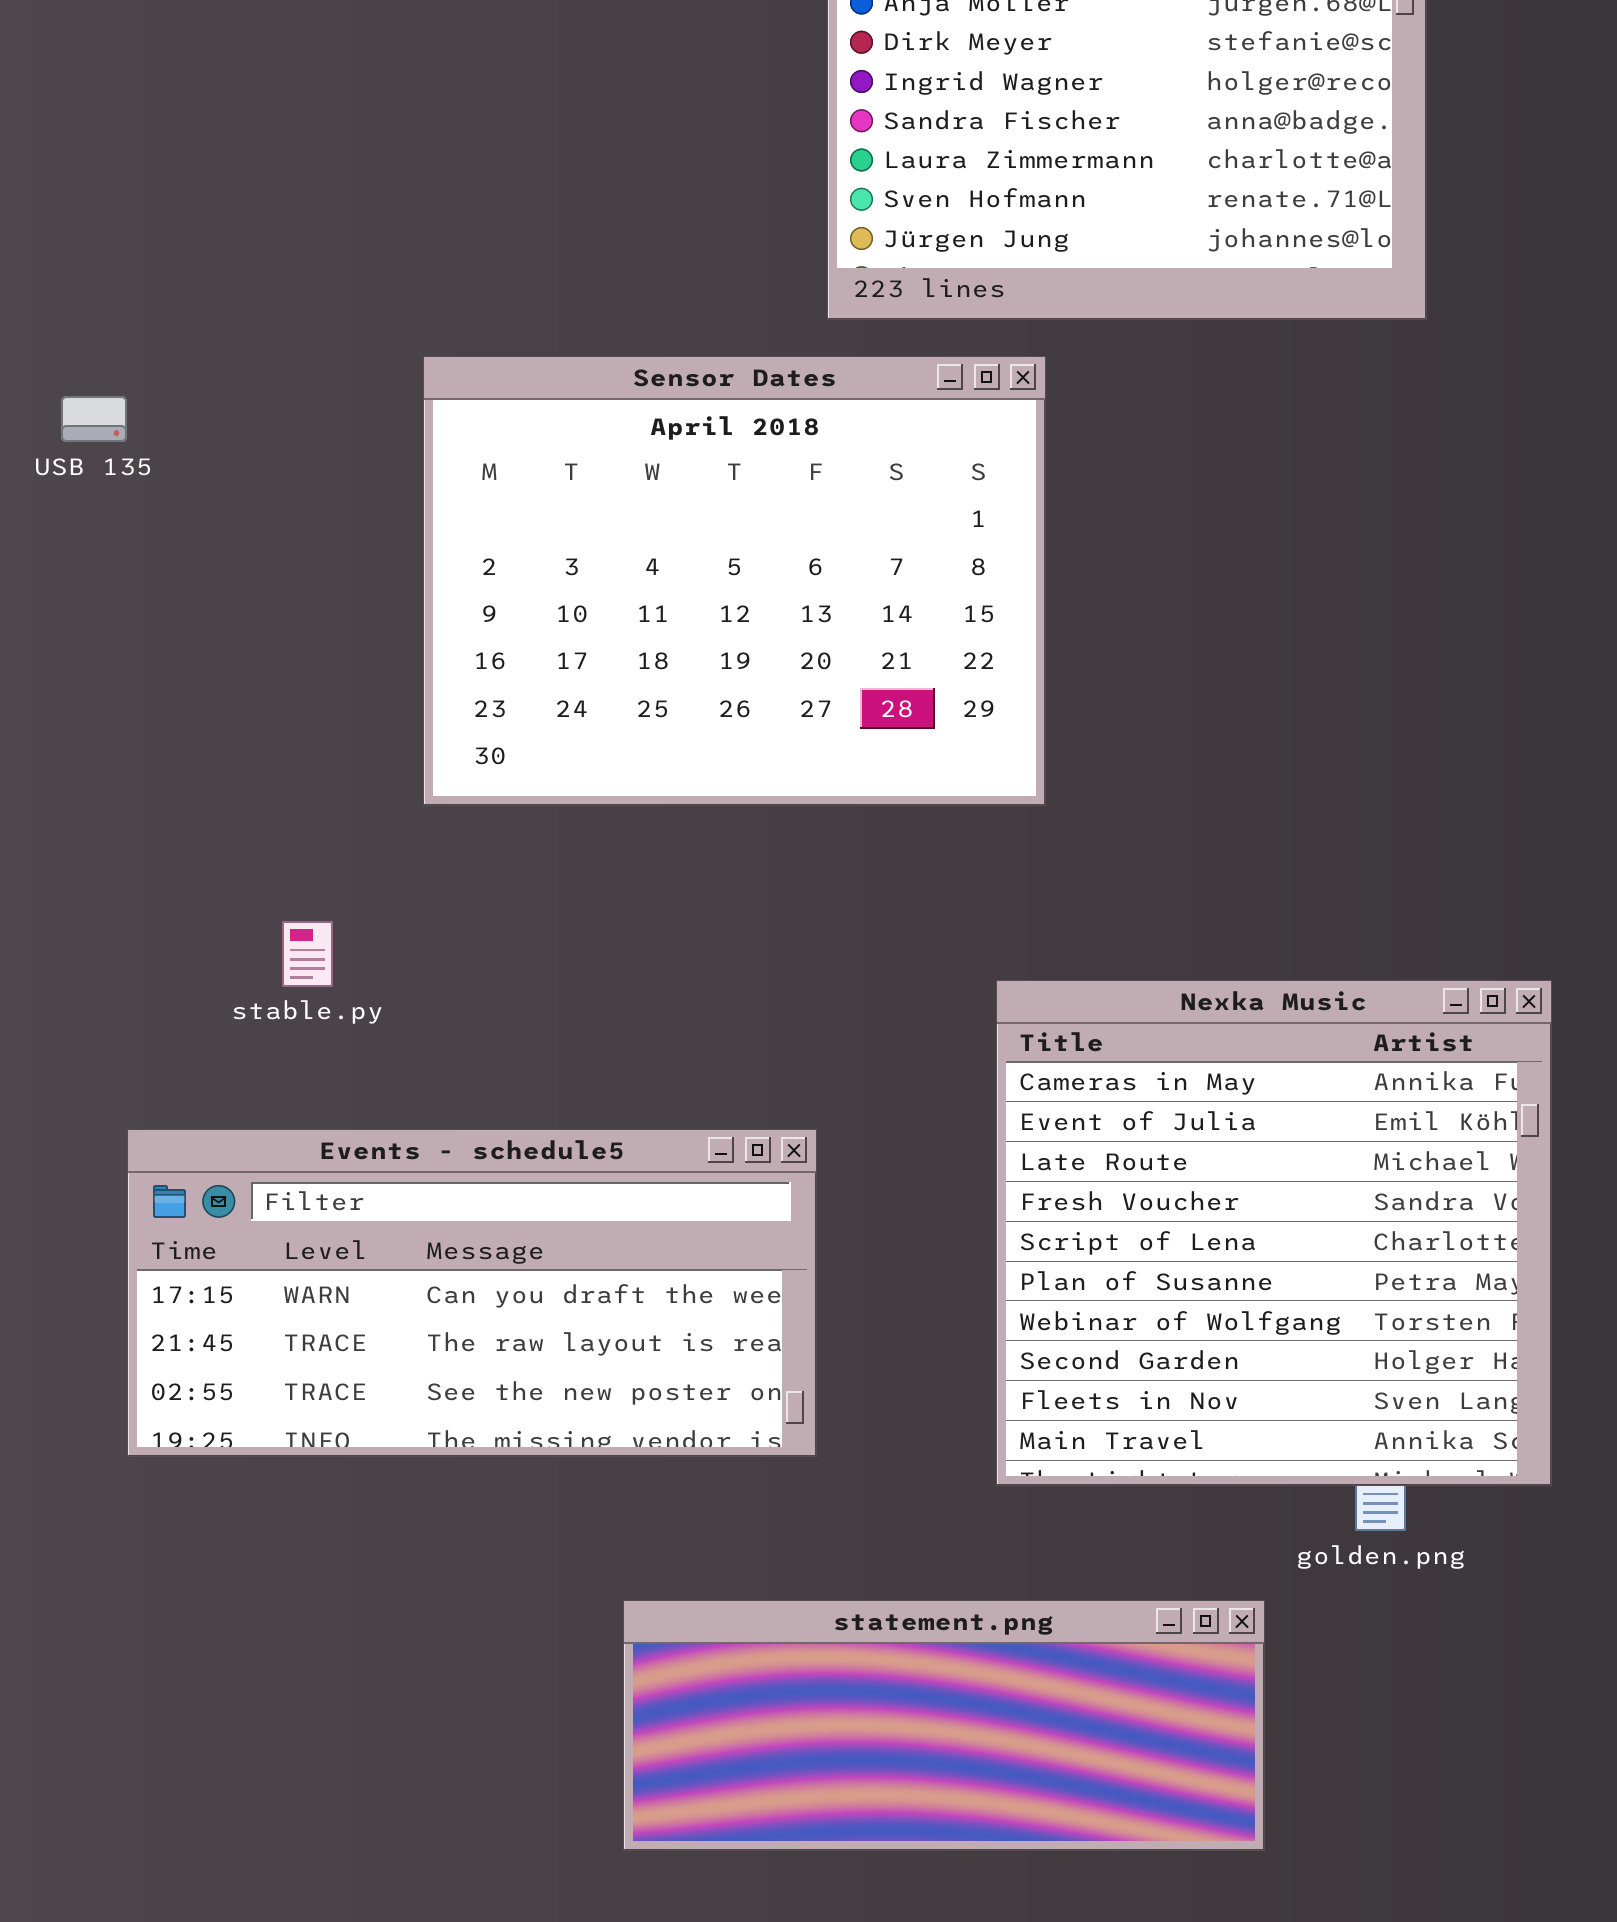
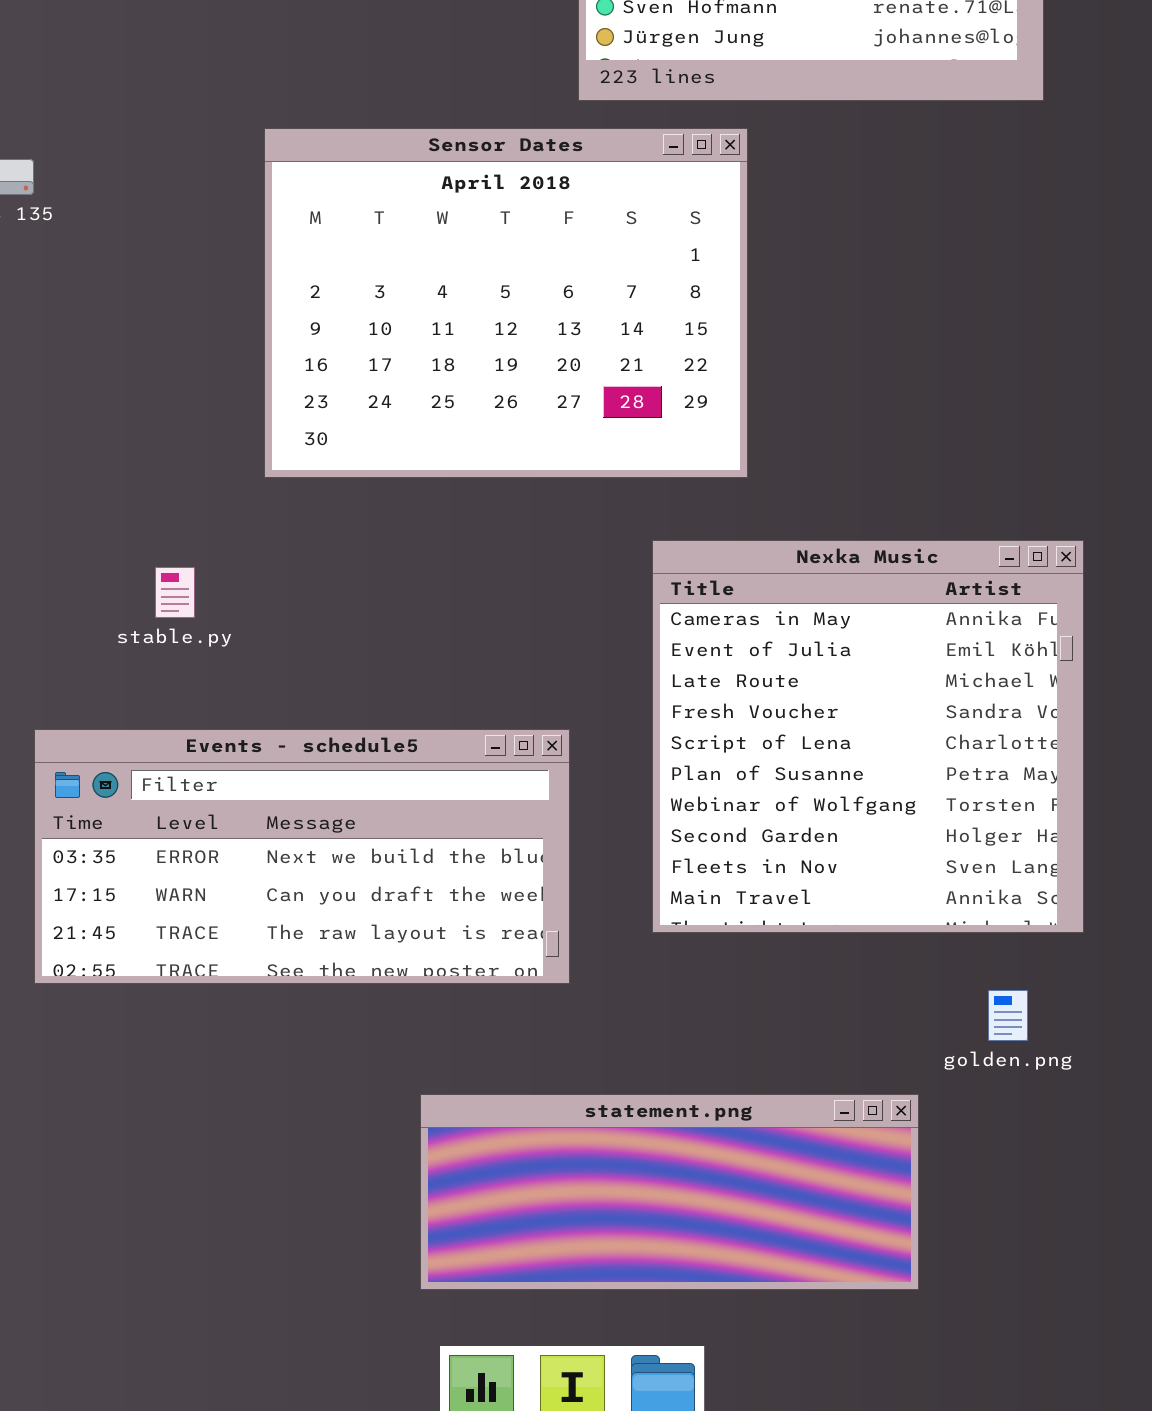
Nexka Music: [996,980,1552,1486] -> [652,540,1084,933], moved
Events - schedule5: [127,1129,817,1457] -> [34,729,570,984], scrolled up 1 row

